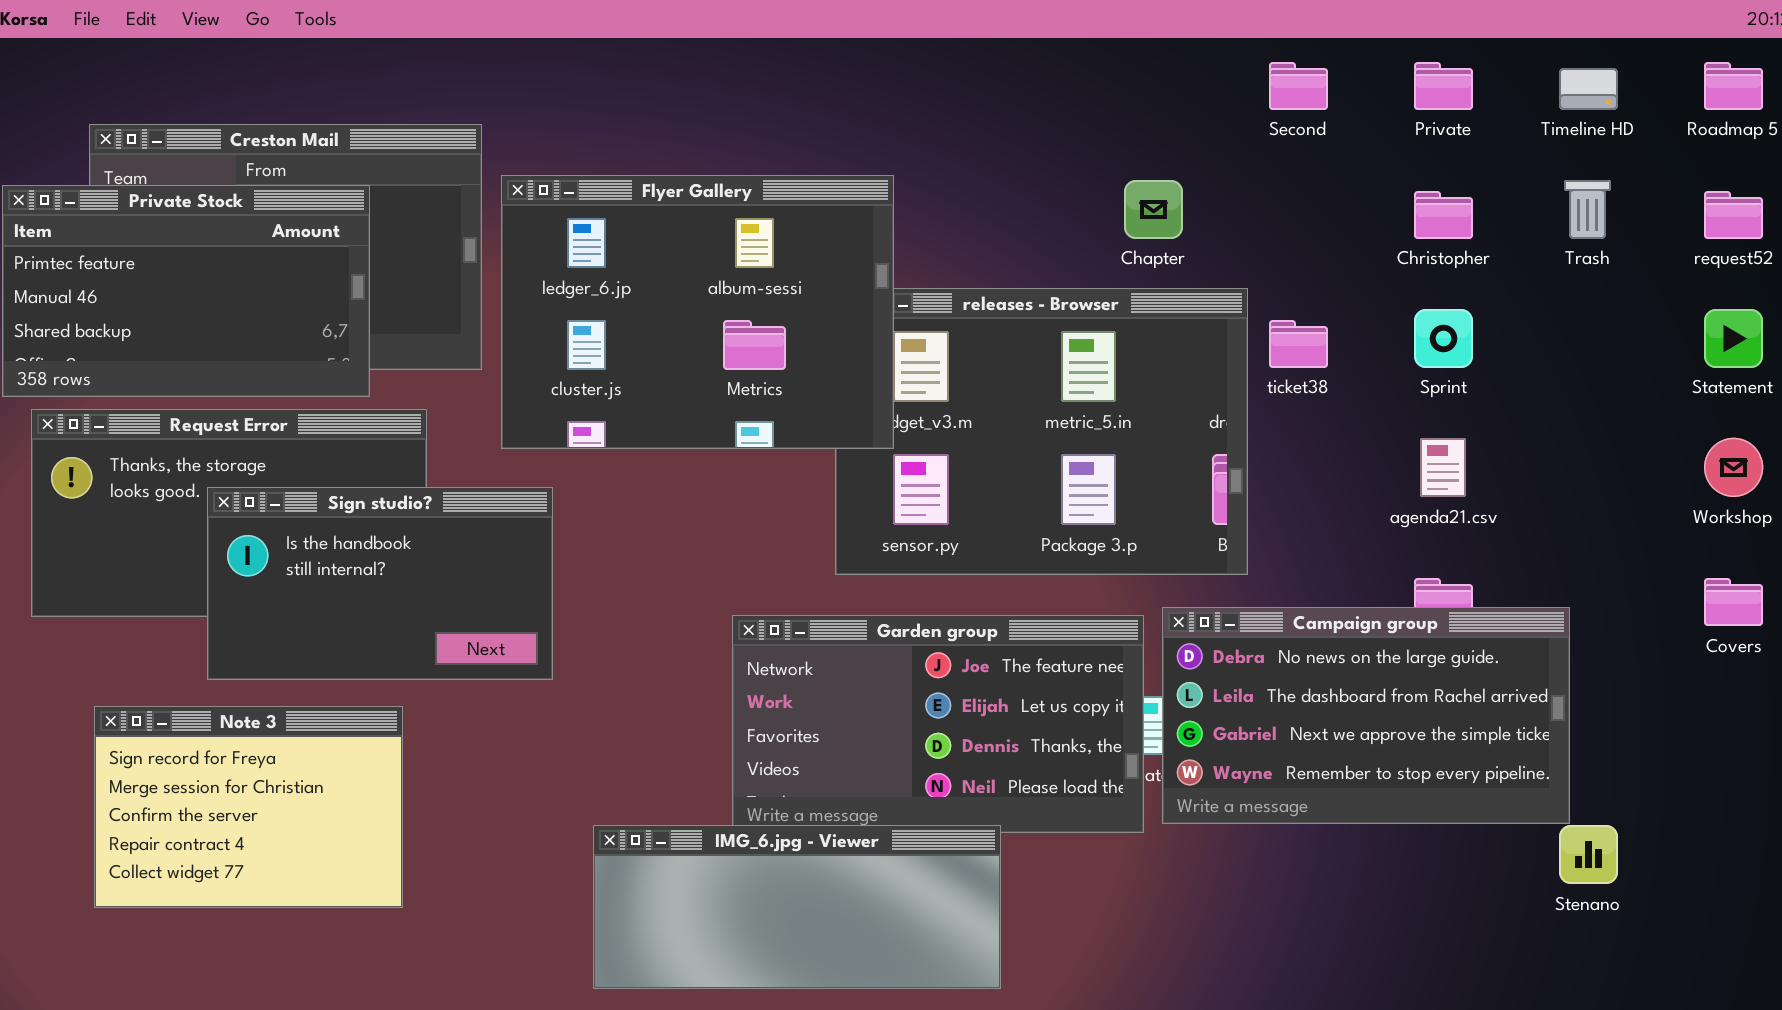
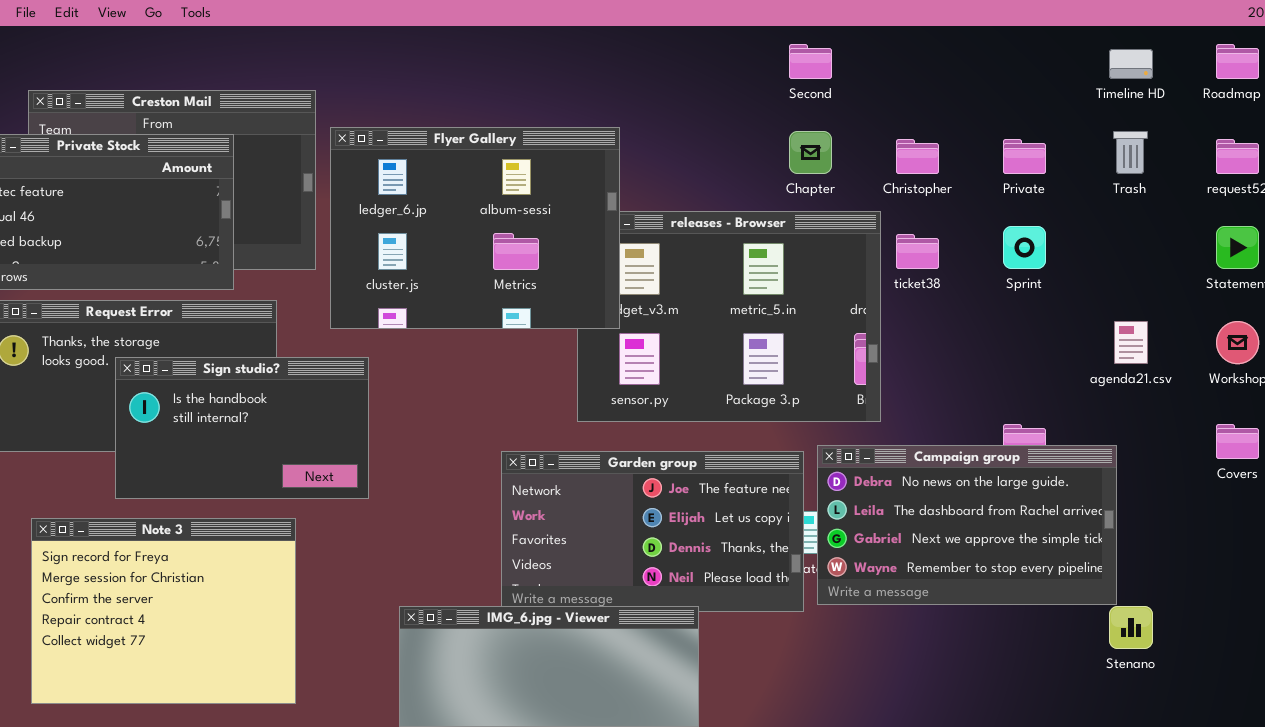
Second: [1269,62,1328,110] -> [789,44,832,79], moved
Private: [1414,62,1473,110] -> [1003,139,1046,174], moved
Christopher: [1414,191,1473,239] -> [896,139,939,174], moved
agenda21.csv: [1420,438,1466,497] -> [1114,321,1148,364], moved
Note 3: [94,706,403,908] -> [31,518,296,704], resized

